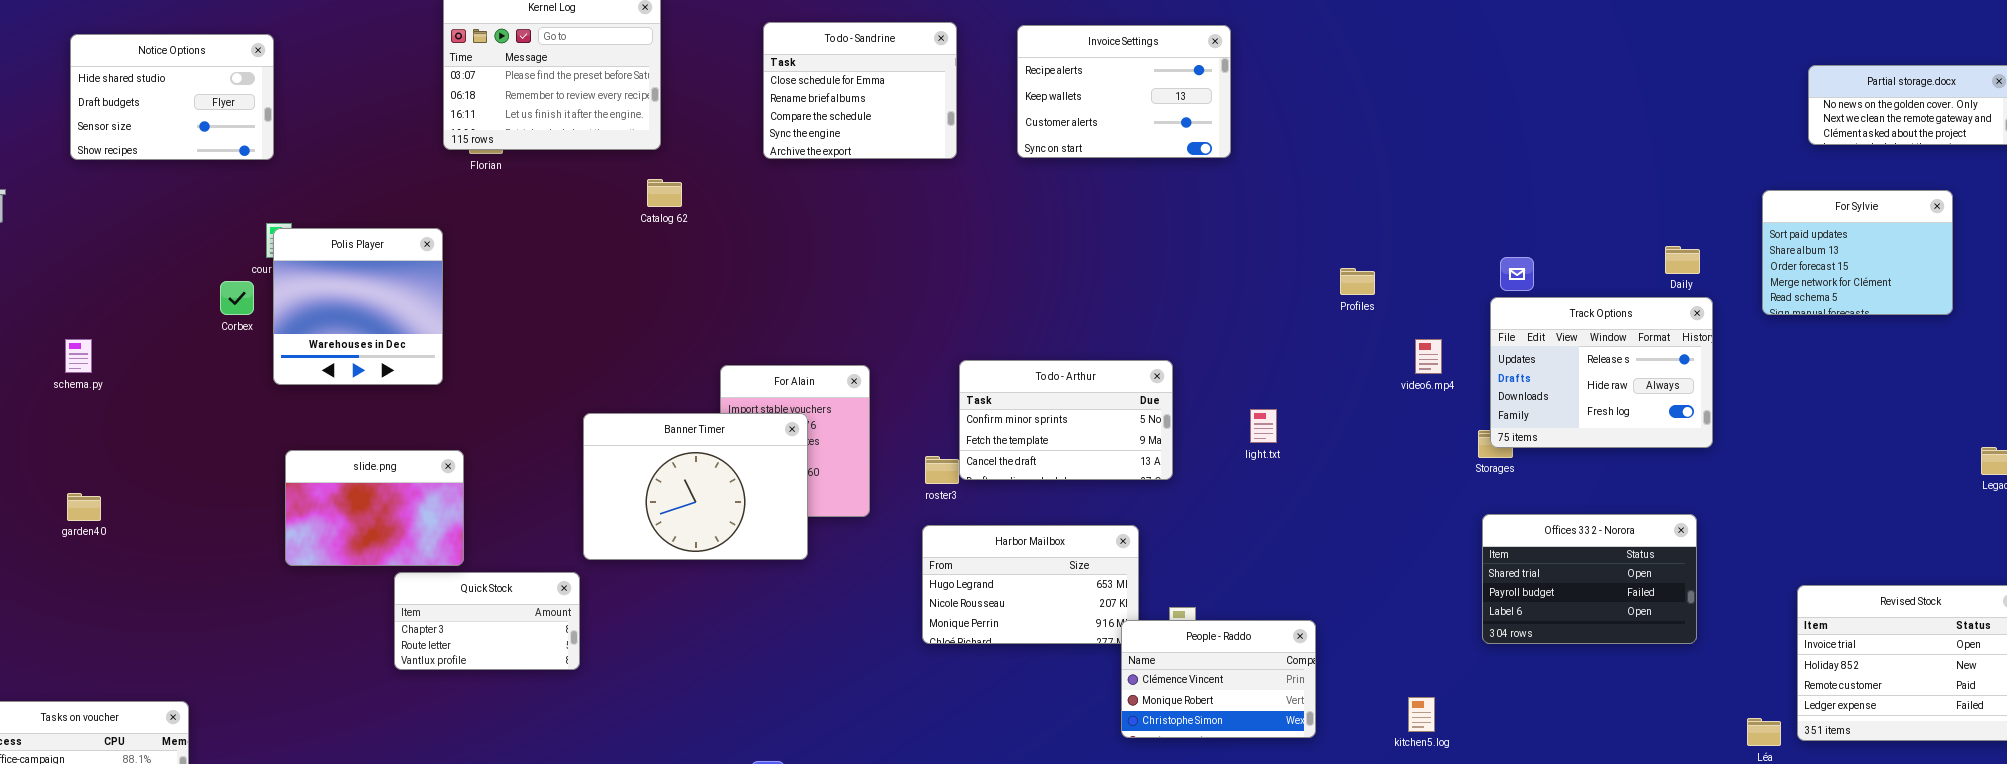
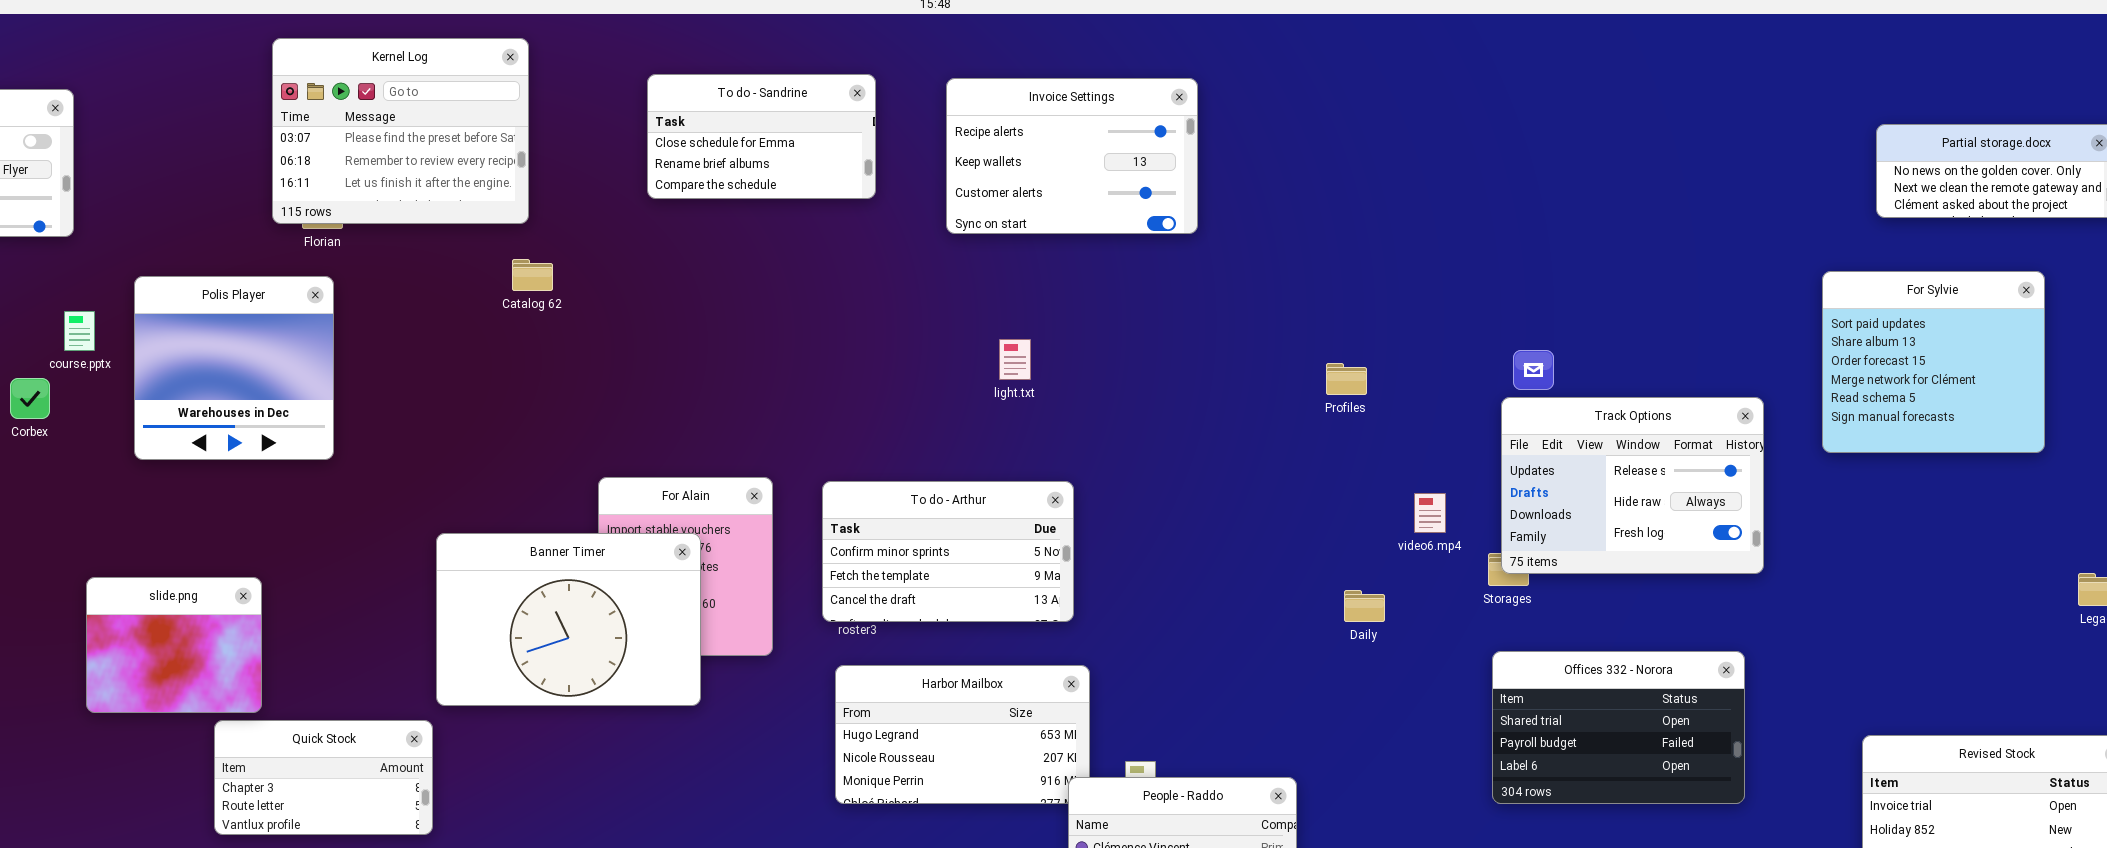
To do - Sandrine: [763,22,957,159] -> [647,74,876,199], resized
For Sylvie: [1762,190,1953,315] -> [1822,271,2045,453], resized
Polis Player: [273,228,443,385] -> [134,276,334,460], moved
Daily: [1665,246,1700,274] -> [1344,590,1385,622], moved
video6.mp4: [1415,339,1442,374] -> [1414,493,1446,533], moved
To do - Arthur: [959,360,1173,480] -> [822,481,1074,622], moved
light.txt: [1250,409,1277,443] -> [999,339,1031,380], moved
slide.png: [285,450,464,566] -> [86,577,262,713], resized

